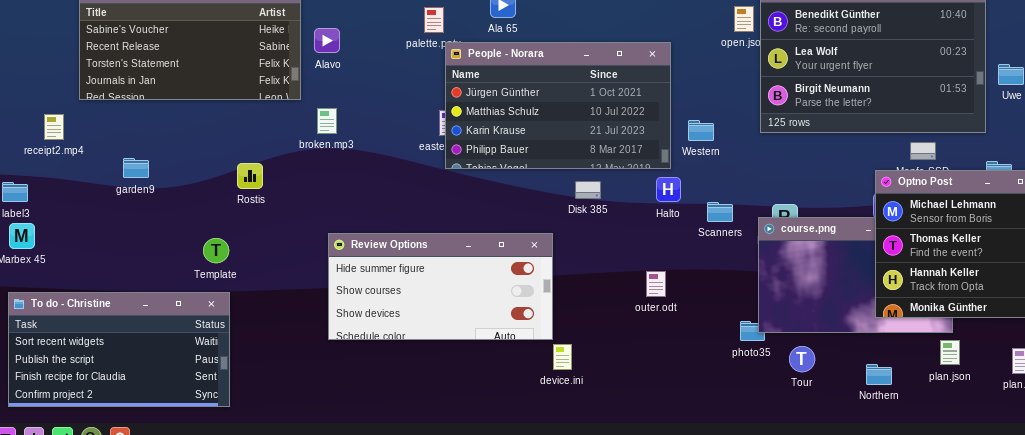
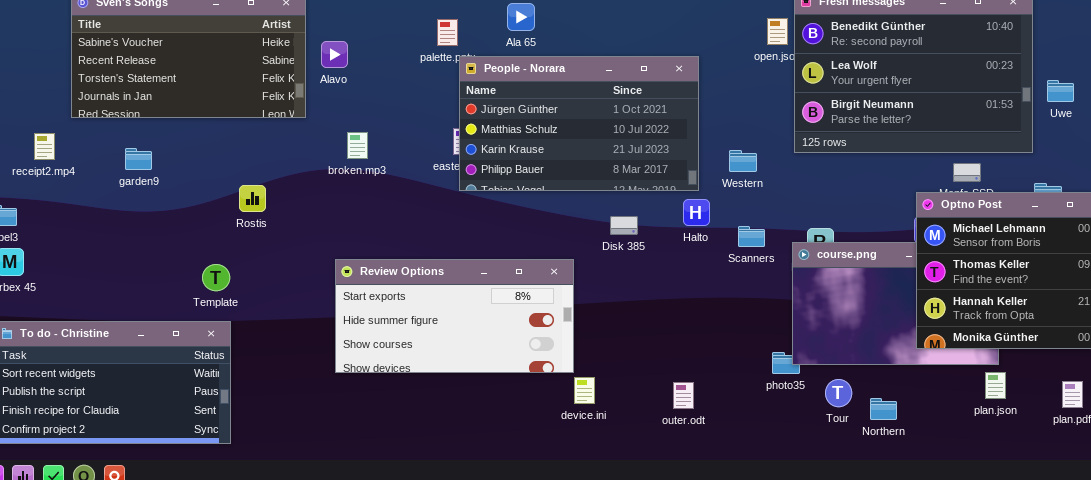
broken.mp3: [317,108,337,134] -> [347,132,368,159], moved
Western: [688,120,714,141] -> [729,150,757,172], moved
garden9: [123,158,149,178] -> [125,148,152,170], moved
Disk 385: [575,181,601,199] -> [610,216,638,235], moved
Review Options: [328,233,553,340] -> [335,259,574,373], scrolled up 1 row
outer.odt: [646,271,666,297] -> [673,382,694,409], moved
Northern: [866,364,892,385] -> [870,398,897,420], moved

